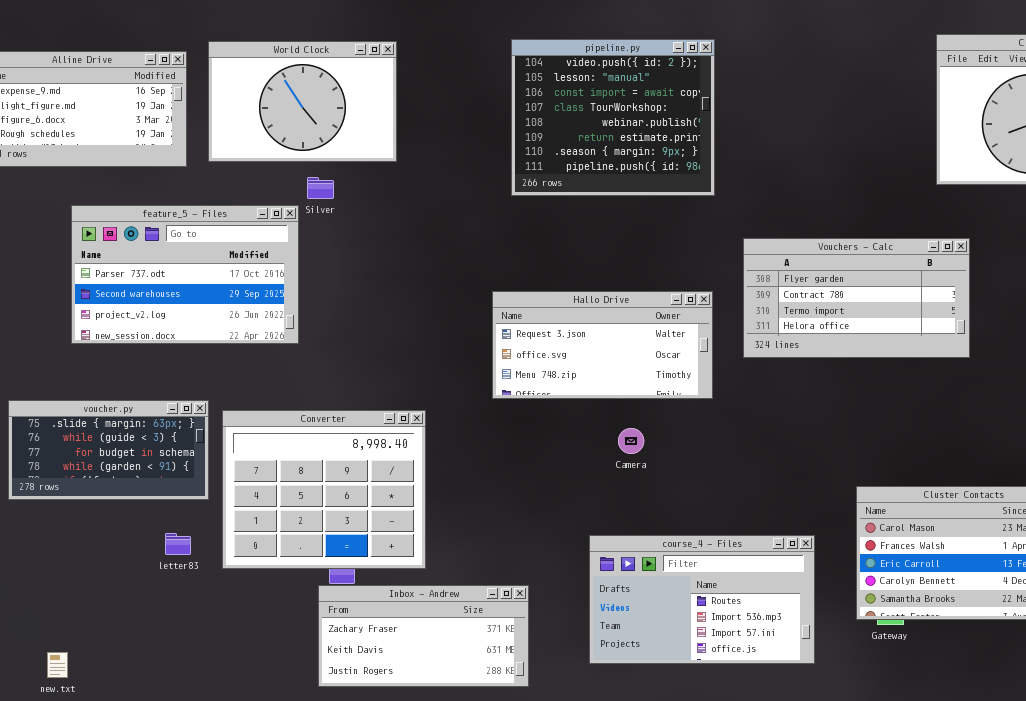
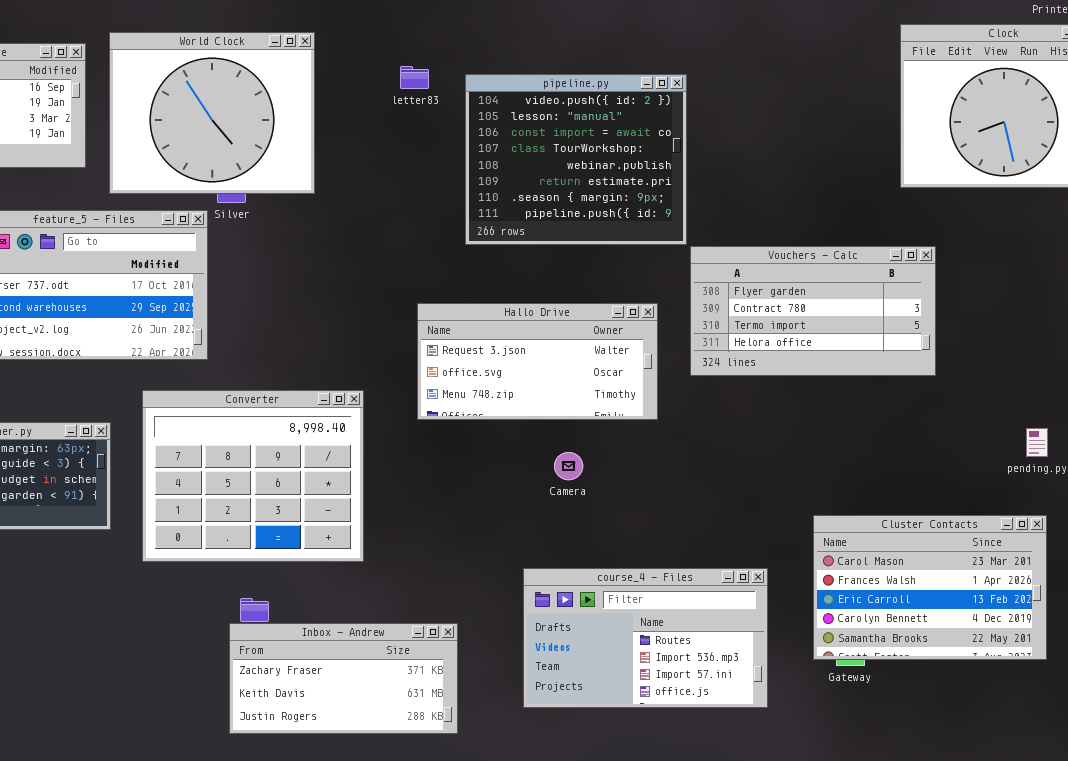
pipeline.py: [511,39,715,196] -> [465,74,687,245], moved
World Clock: [208,41,397,162] -> [109,32,315,194], resized
Converter: [222,410,426,569] -> [142,390,364,562], moved
letter83: [165,533,191,555] -> [400,66,429,89], moved

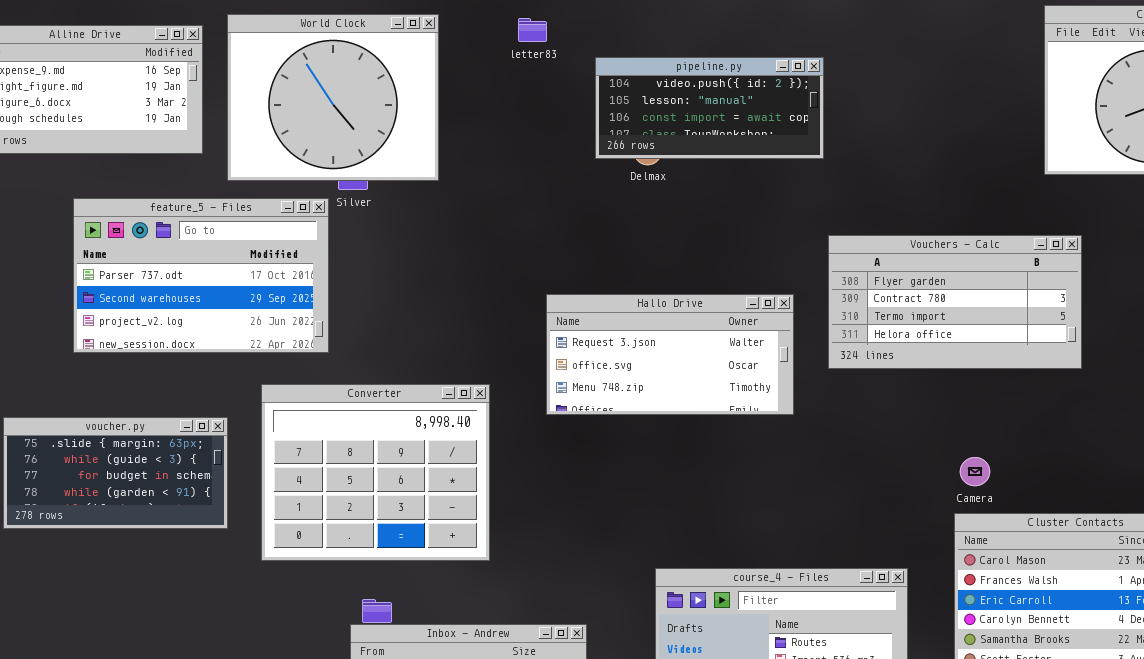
letter83: [400,66,429,89] -> [518,18,547,42], moved
pipeline.py: [465,74,687,245] -> [595,57,824,159], resized
Camera: [554,452,583,480] -> [960,457,990,486], moved

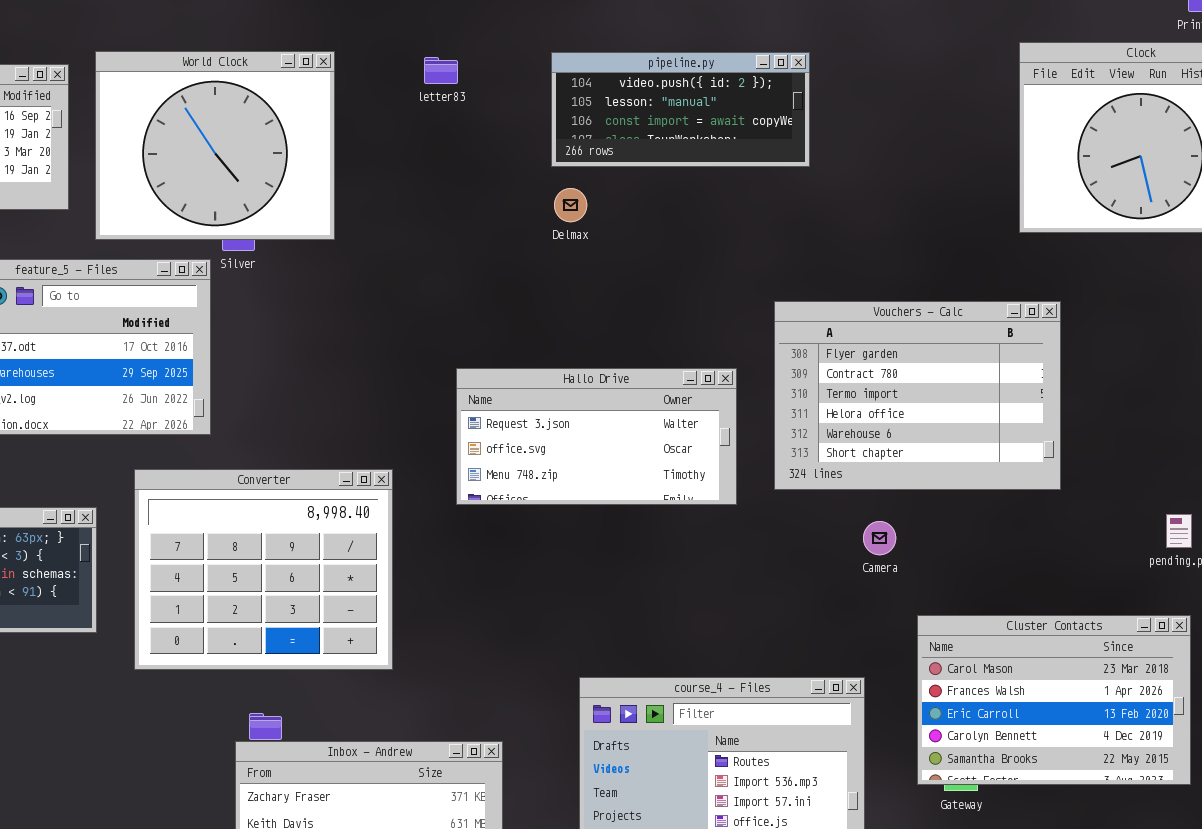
pipeline.py: [595,57,824,159] -> [551,52,810,167], moved
Vouchers - Calc: [828,235,1082,369] -> [774,301,1061,490], resized
Camera: [960,457,990,486] -> [863,521,896,555], moved

